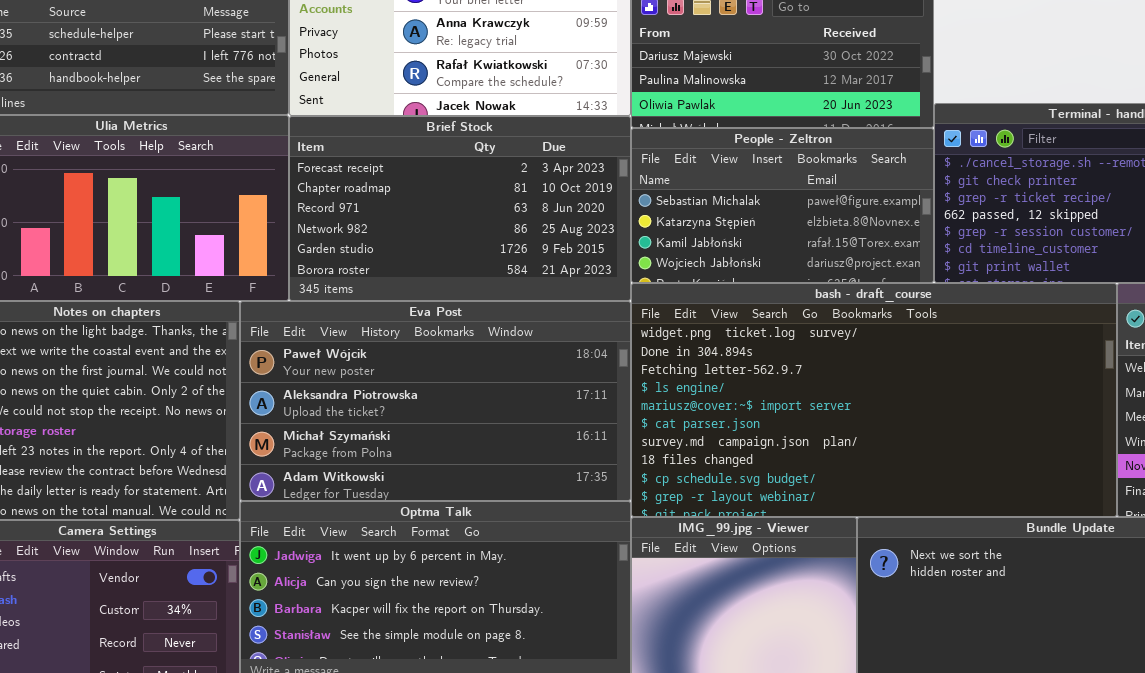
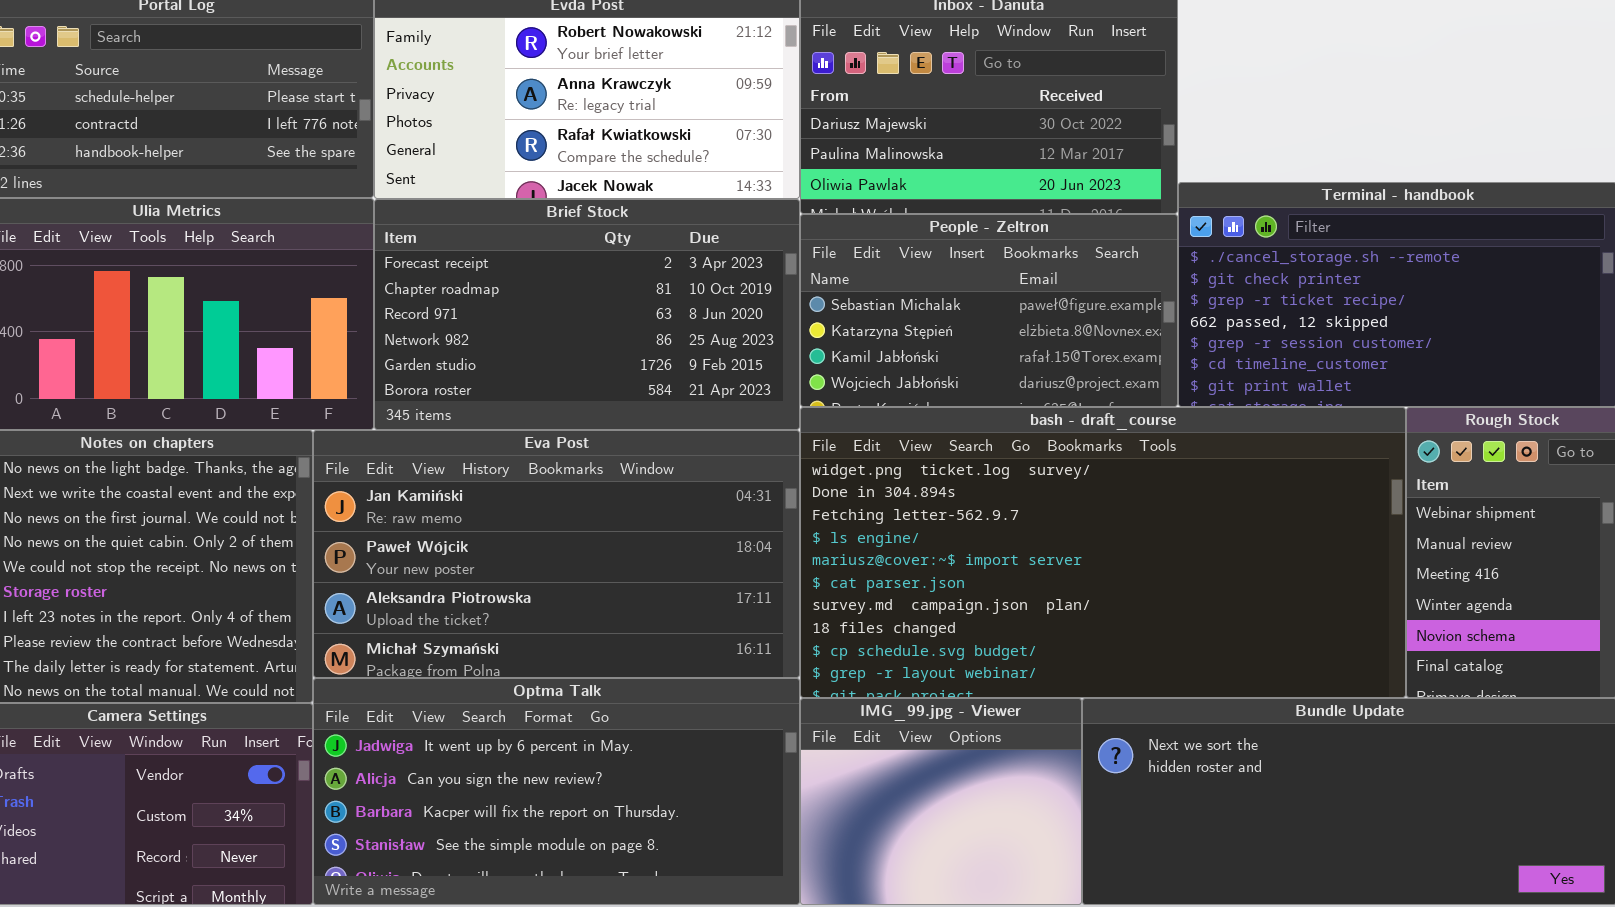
Eva Post: [240,301,631,501] -> [313,430,800,678], scrolled up 1 row

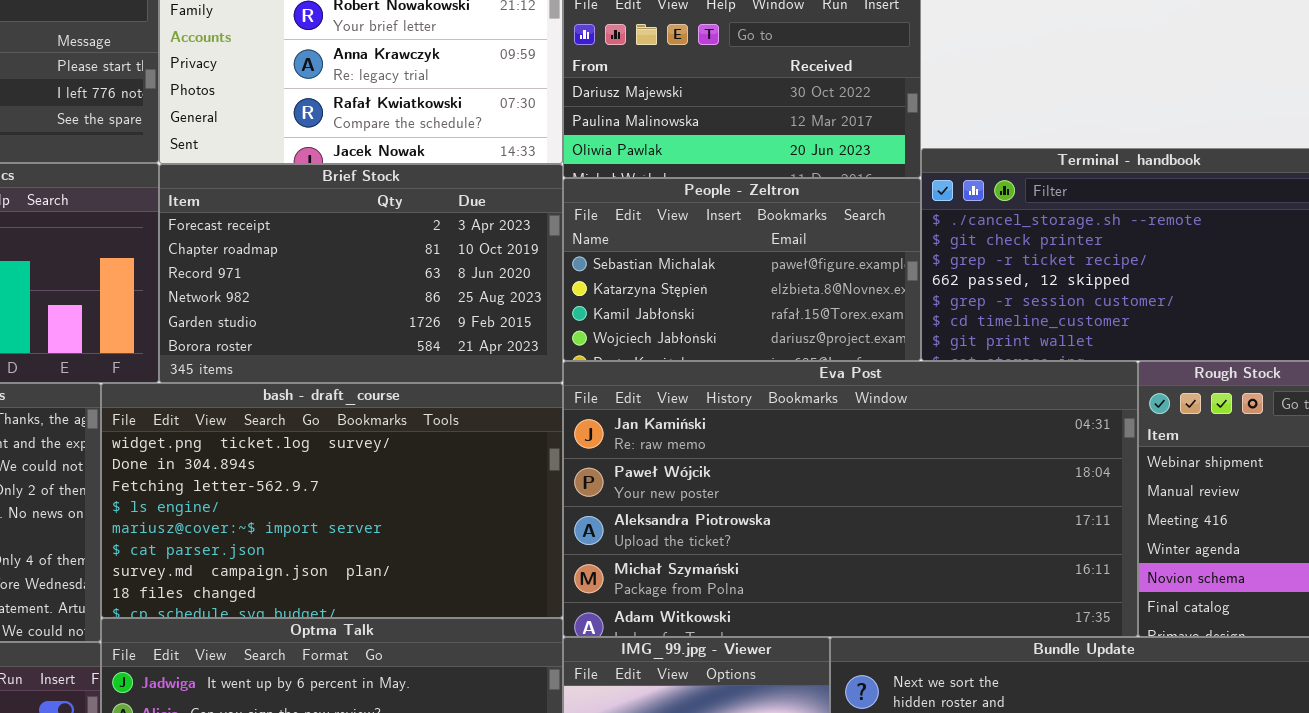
bash - draft_course: [800,407,1406,698] -> [101,383,563,618], moved, resized
Eva Post: [313,430,800,678] -> [563,361,1138,637], moved, resized

